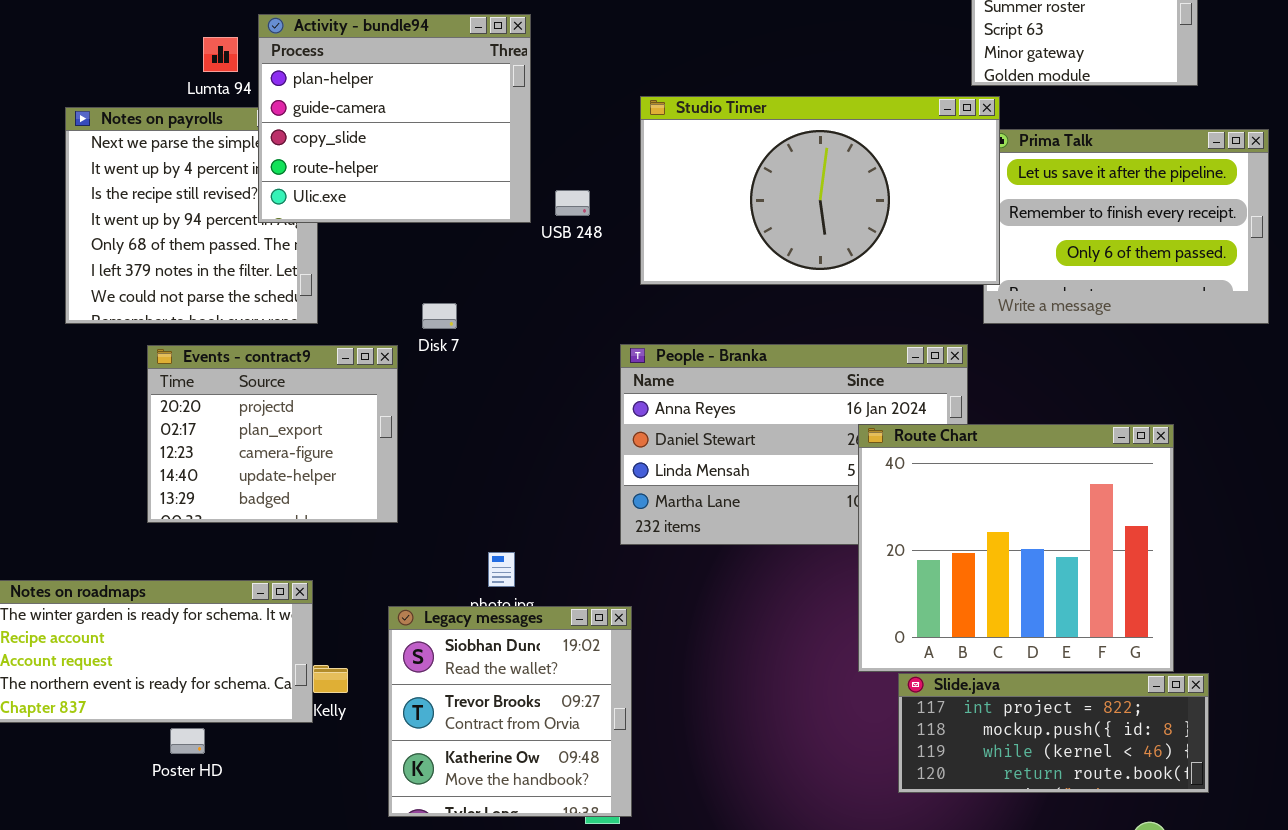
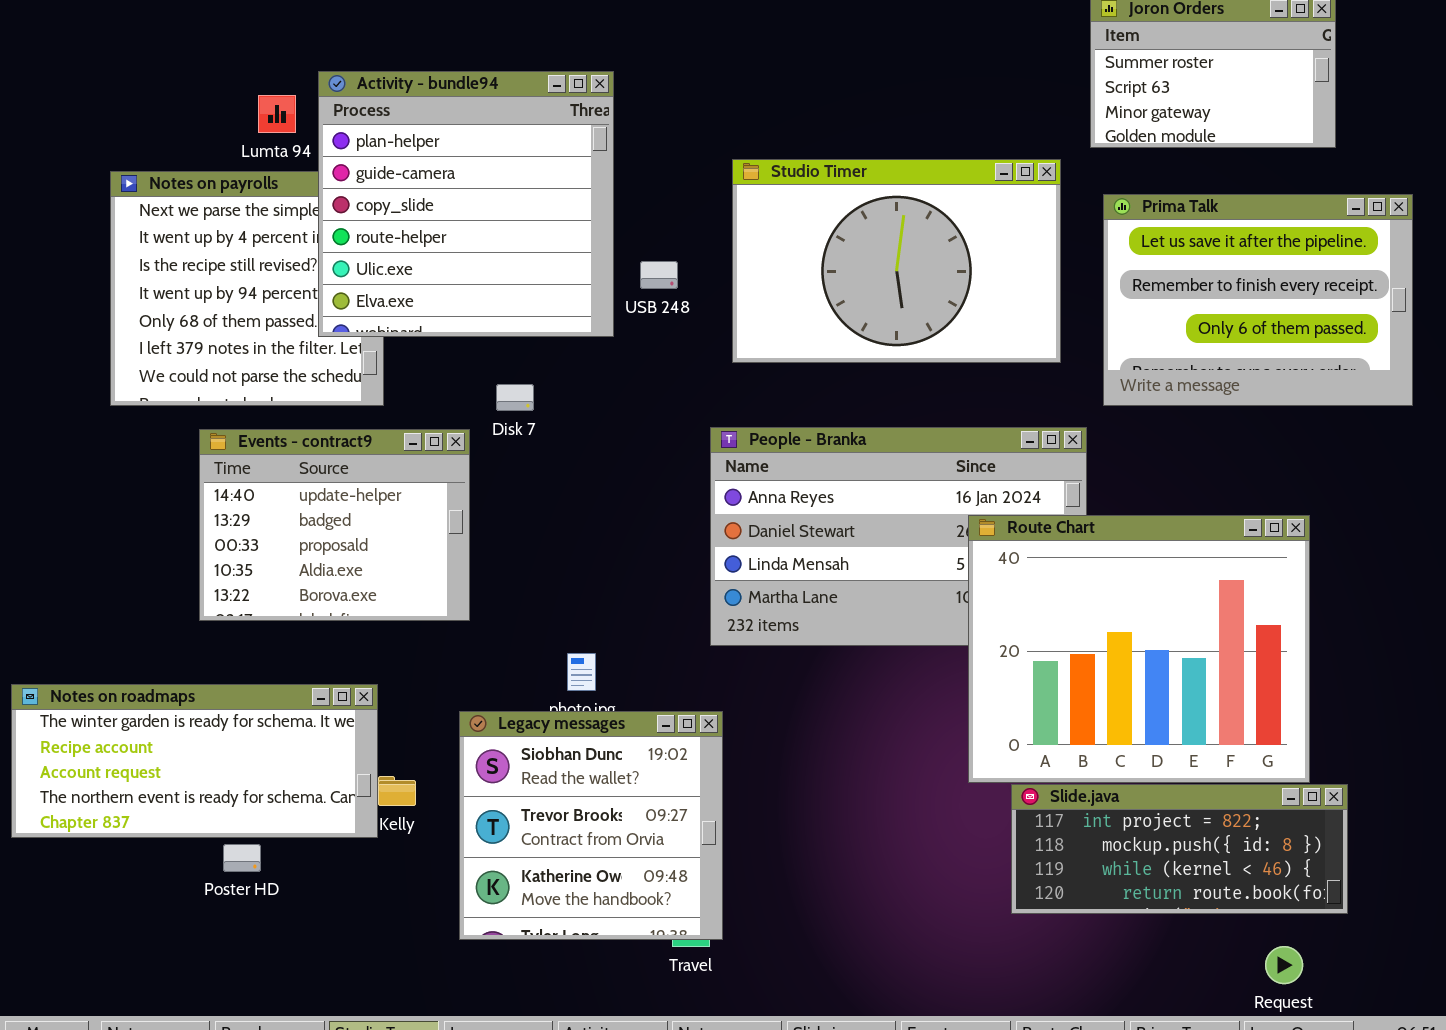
Activity - bundle94: [258,14,531,223] -> [318,71,614,337], resized
Studio Timer: [640,96,1000,285] -> [732,159,1061,363], resized
Events - contract9: [147,345,398,523] -> [199,429,470,621], scrolled down 3 rows

